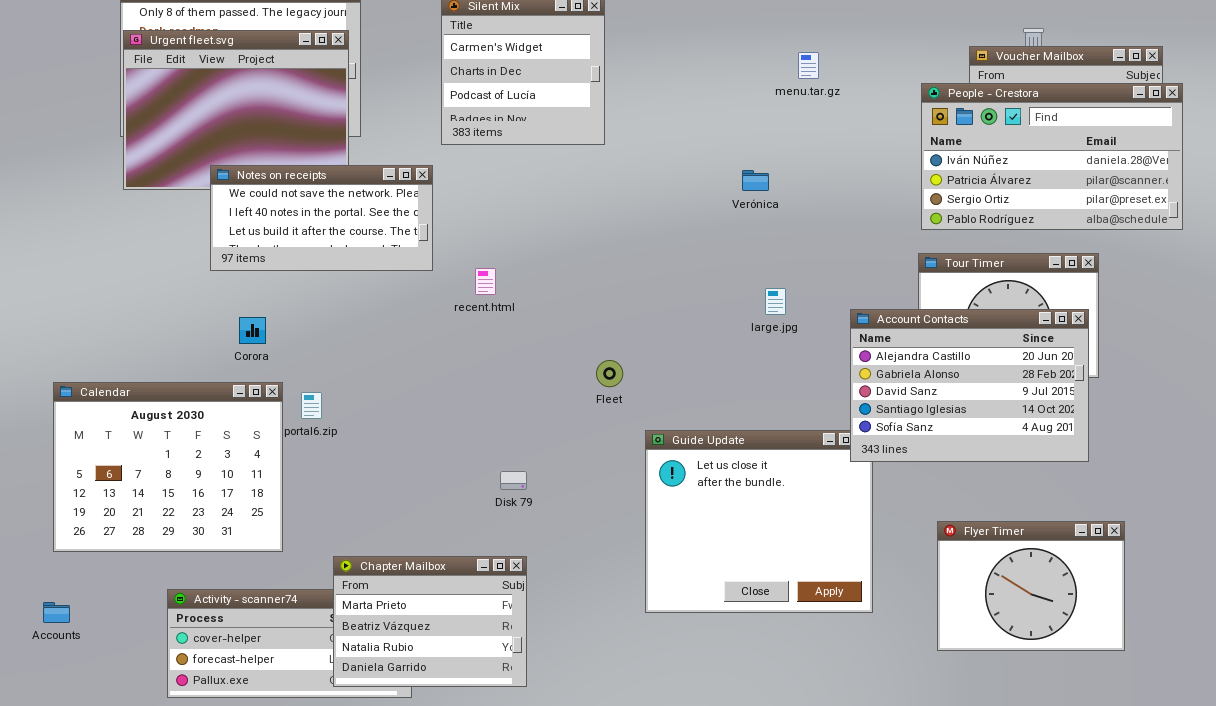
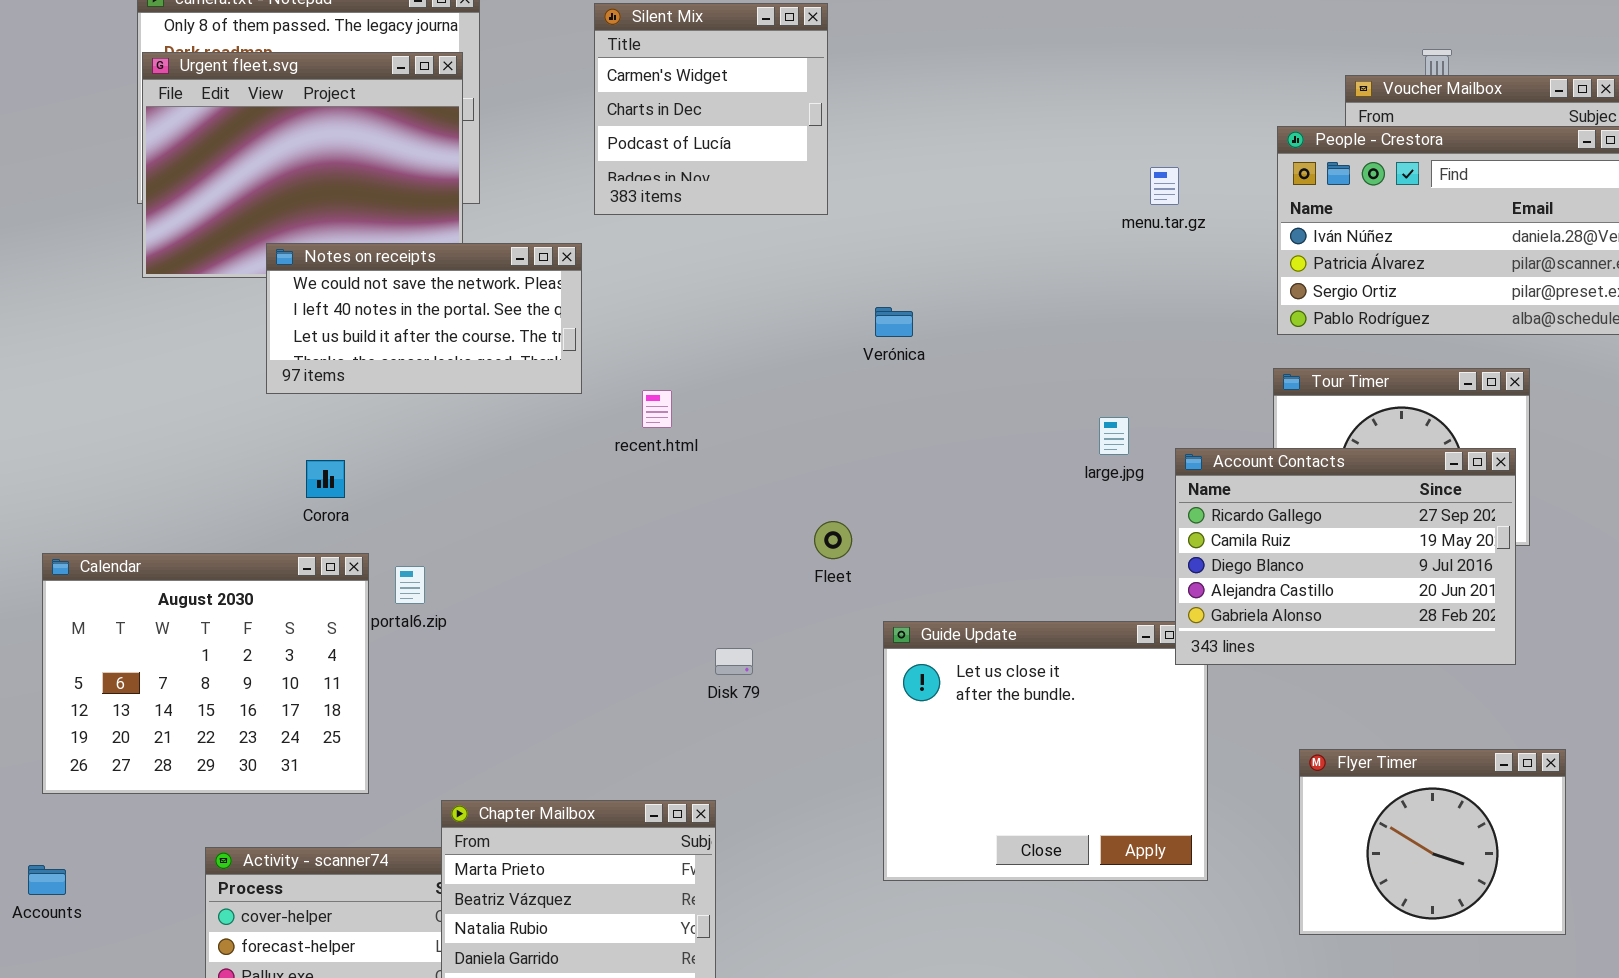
menu.tar.gz: [798,52,819,79] -> [1150,167,1179,205], moved
Verónica: [742,170,769,191] -> [875,307,913,337], moved
large.jpg: [765,288,786,315] -> [1099,417,1129,455], moved
Account Contacts: [850,309,1089,462] -> [1175,448,1516,665], scrolled up 3 rows
Disk 79: [500,471,527,490] -> [715,648,753,675], moved

